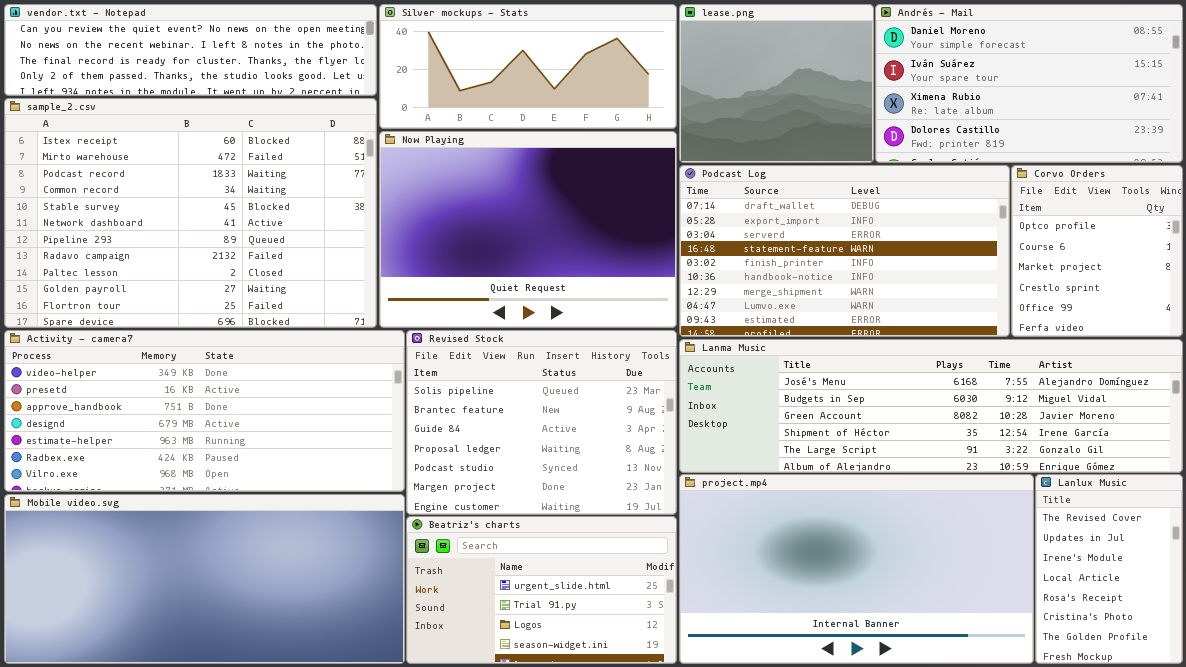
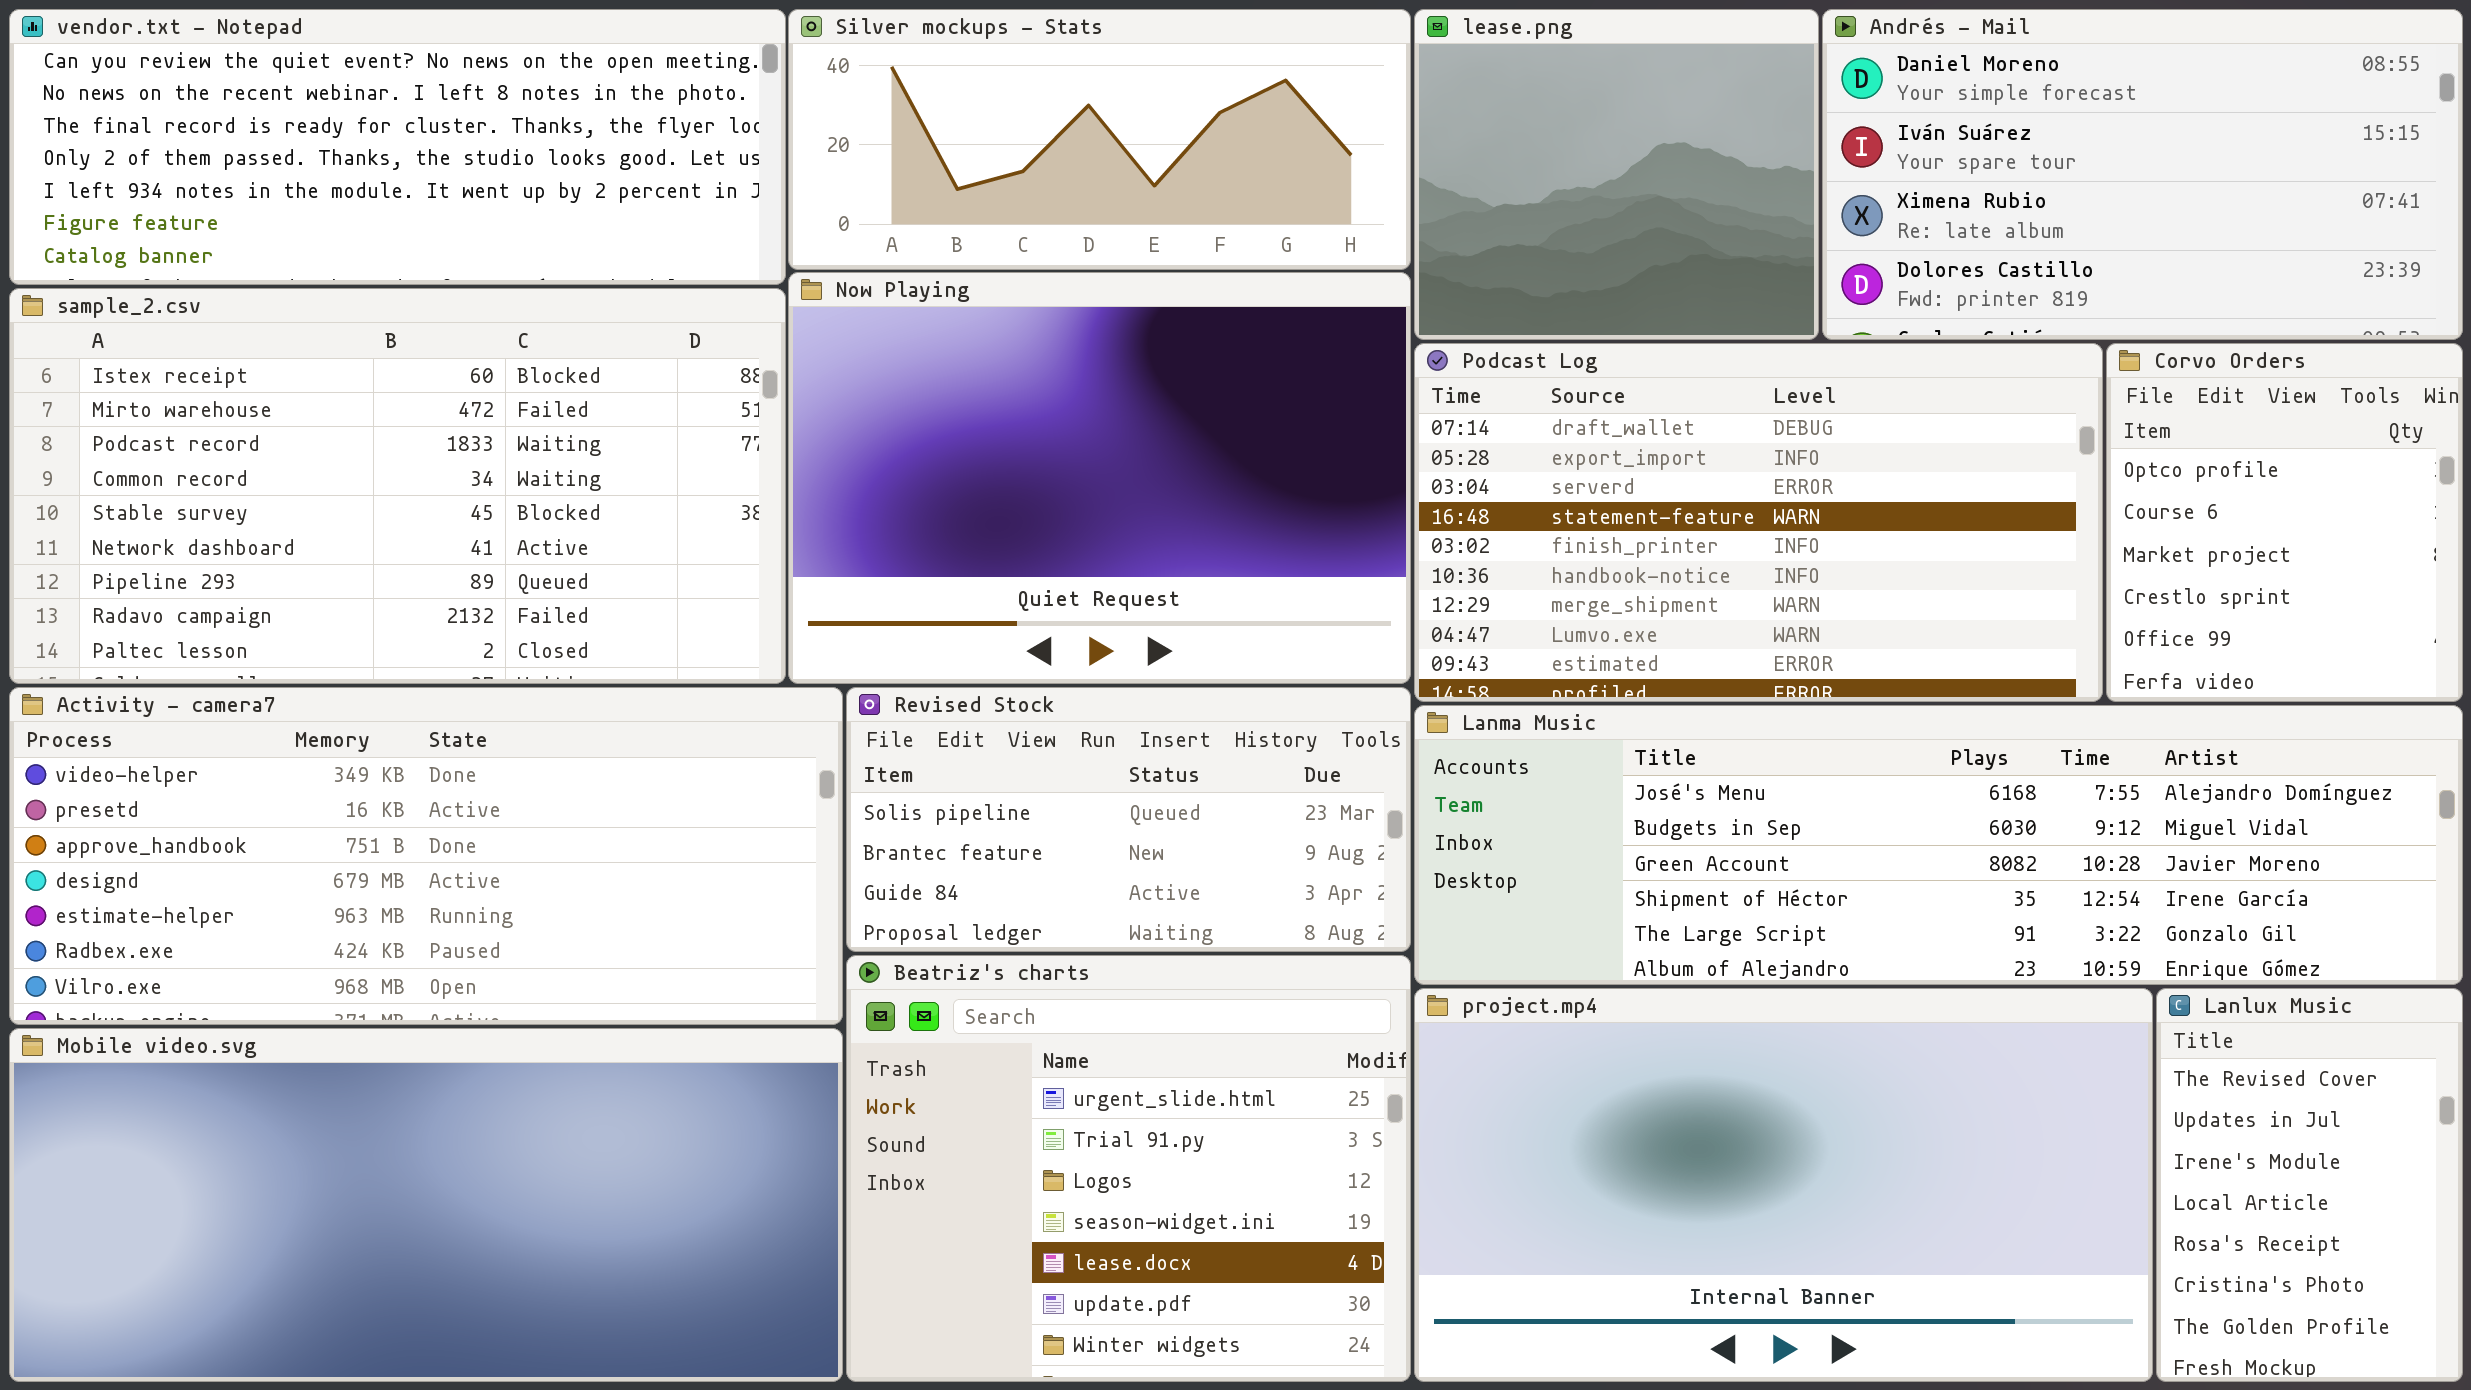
vendor.txt - Notepad: [4,4,377,96] -> [9,9,786,285], resized
sample_2.csv: [4,98,377,328] -> [9,288,786,684], resized
Revised Stock: [406,330,677,515] -> [846,687,1411,952], resized
Beatriz's charts: [406,516,677,664] -> [846,955,1411,1382], resized

